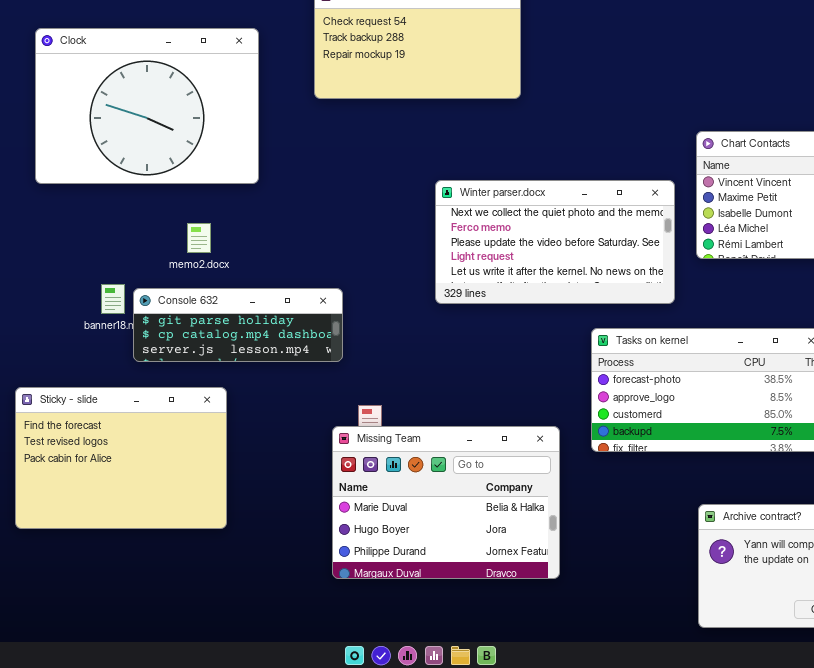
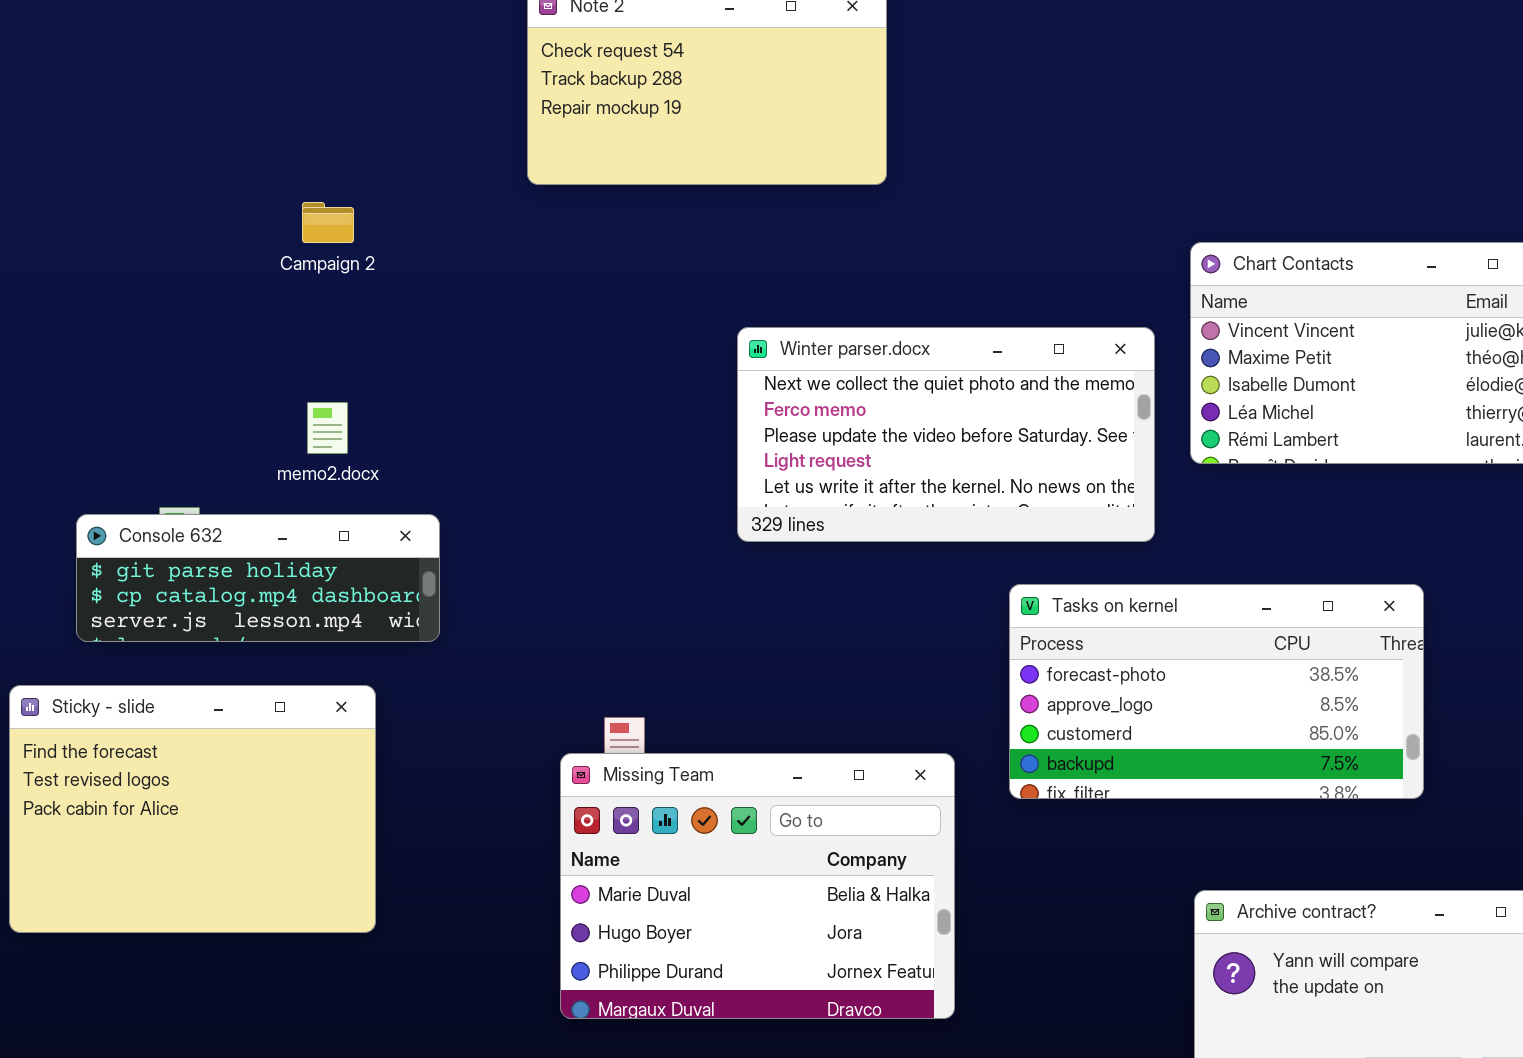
Clock: [35,28,259,184] -> none, closed
Console 632: [133,288,343,362] -> [76,514,440,642], moved

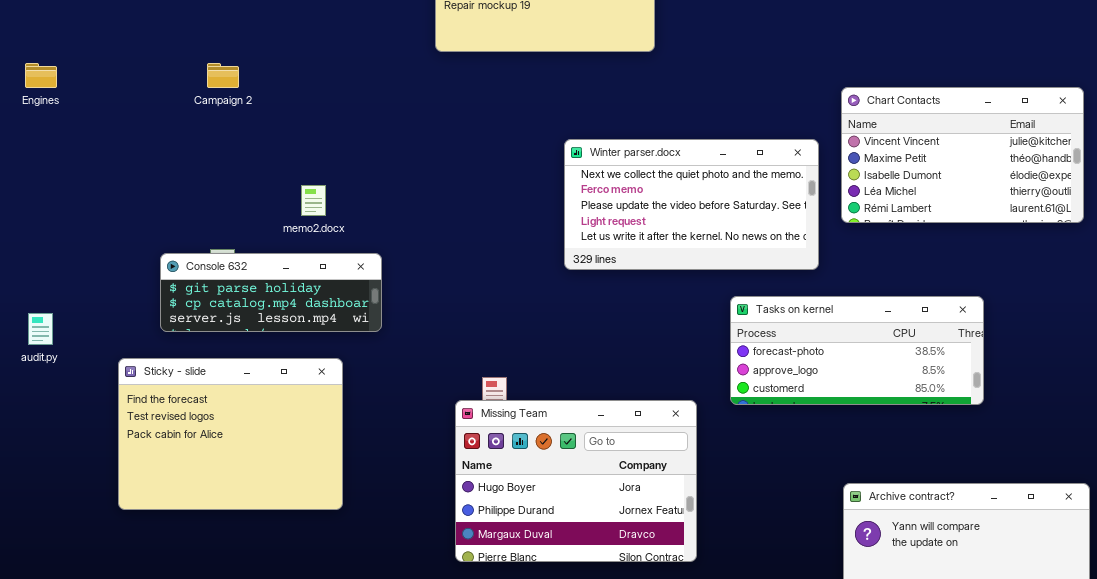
Campaign 2: [302,202,354,243] -> [207,63,239,88], moved
Tasks on kernel: [1009,584,1424,799] -> [730,296,984,405], resized
Missing Team: [560,753,955,1019] -> [455,400,697,562], scrolled down 1 row

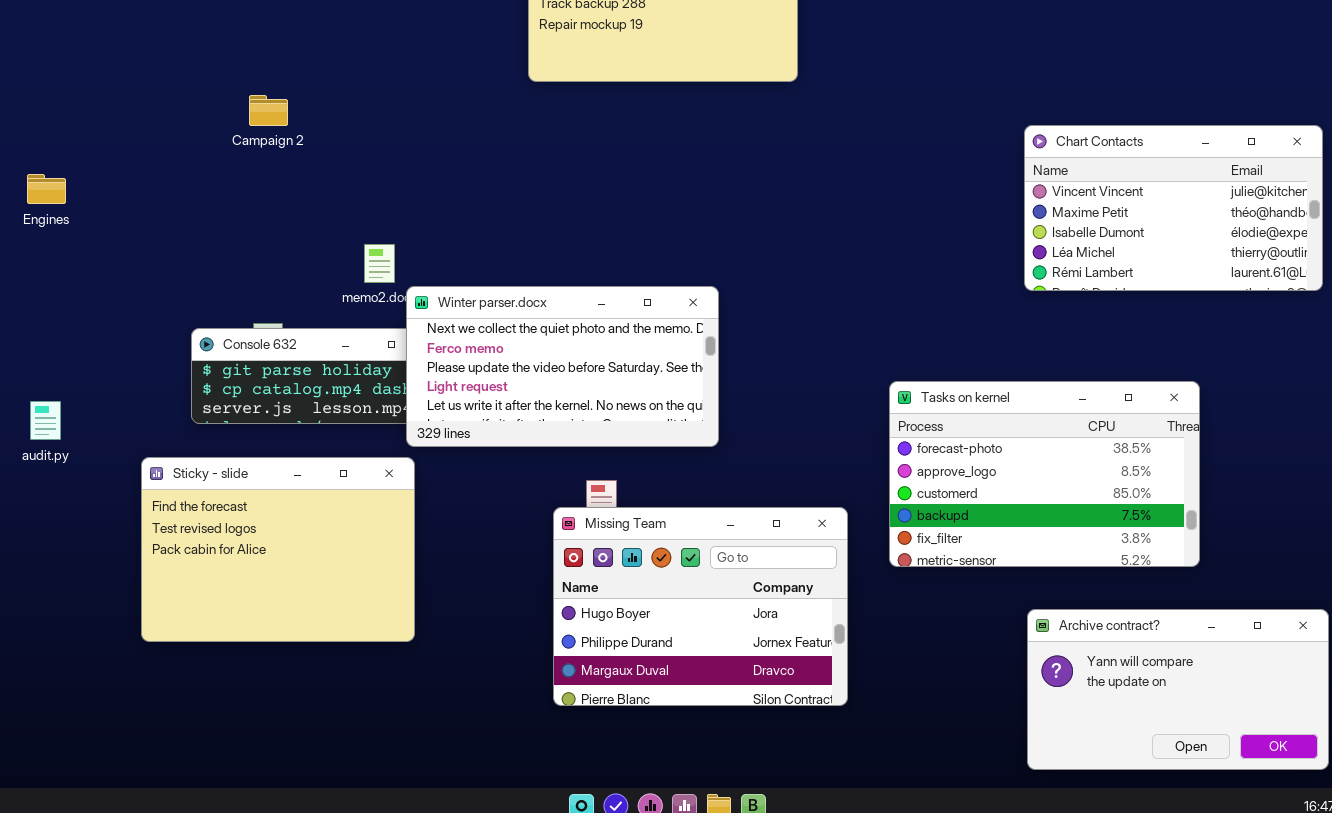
Engines: [25,63,57,88] -> [27,174,66,204], moved
Winter parser.docx: [564,139,819,270] -> [406,286,719,447], moved
Tasks on kernel: [730,296,984,405] -> [889,381,1200,567], resized

